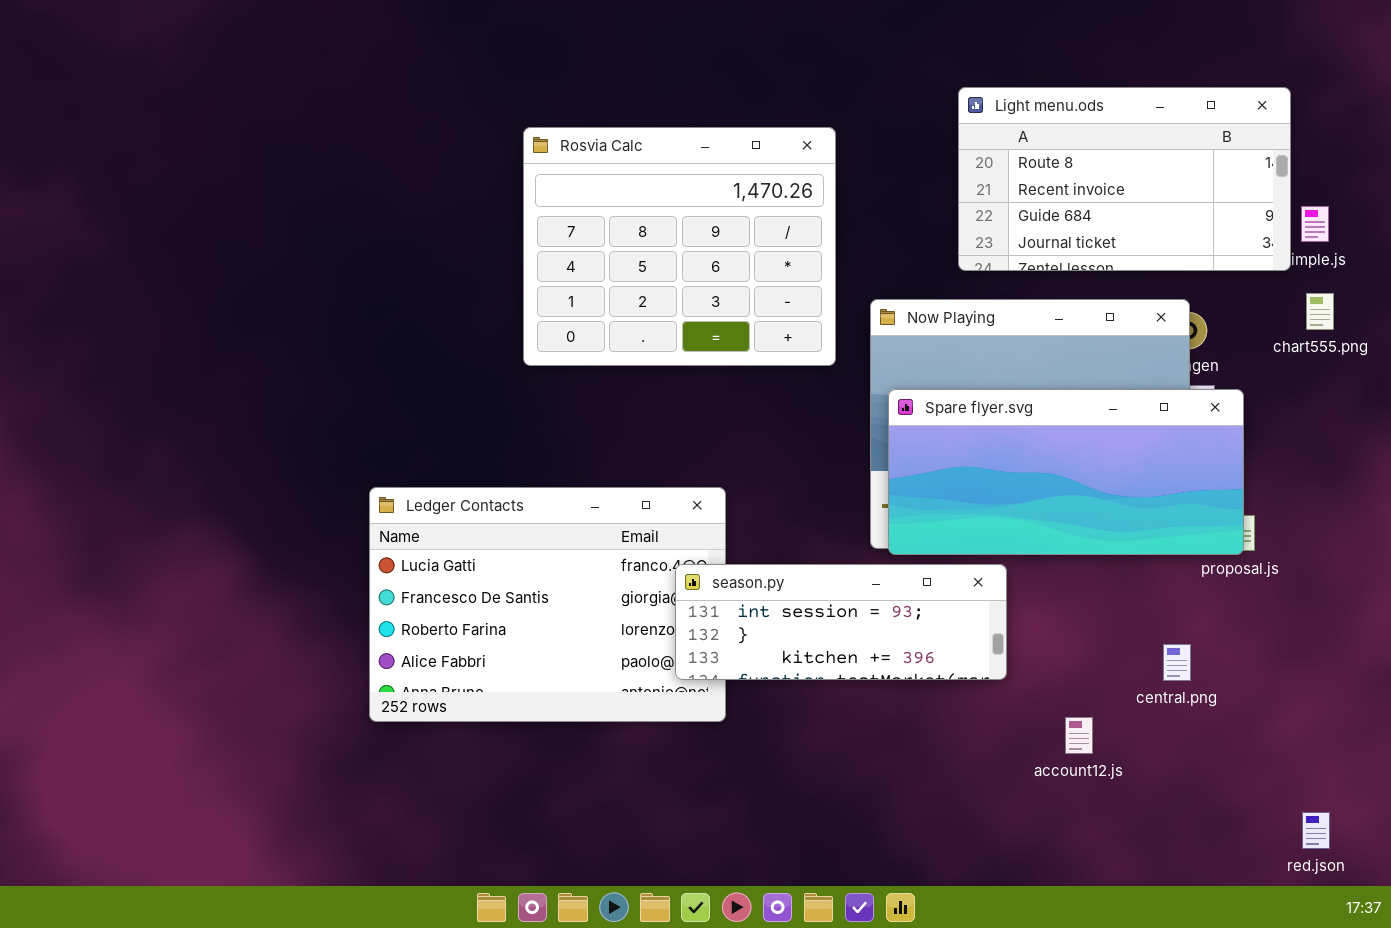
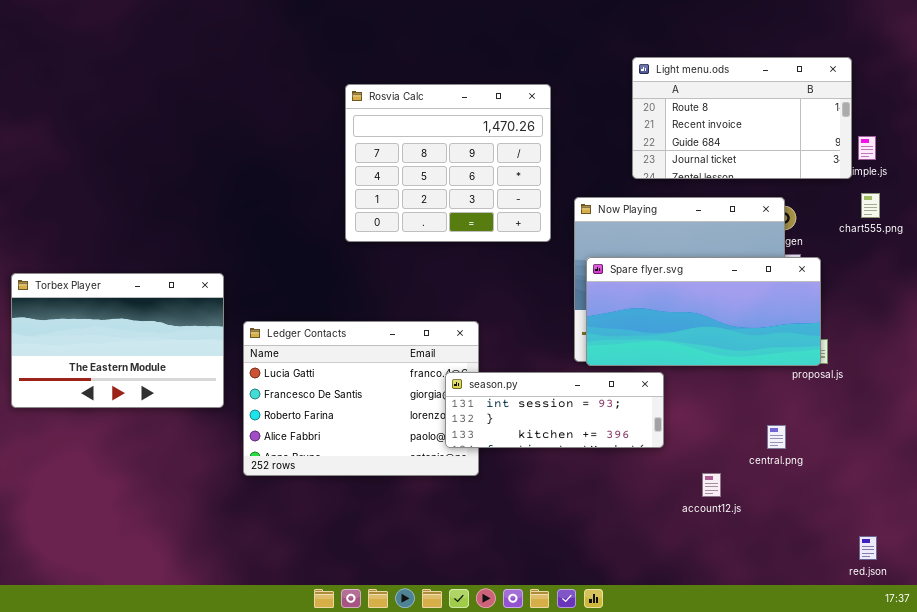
Torbex Player: none -> [11,273,224,408], opened

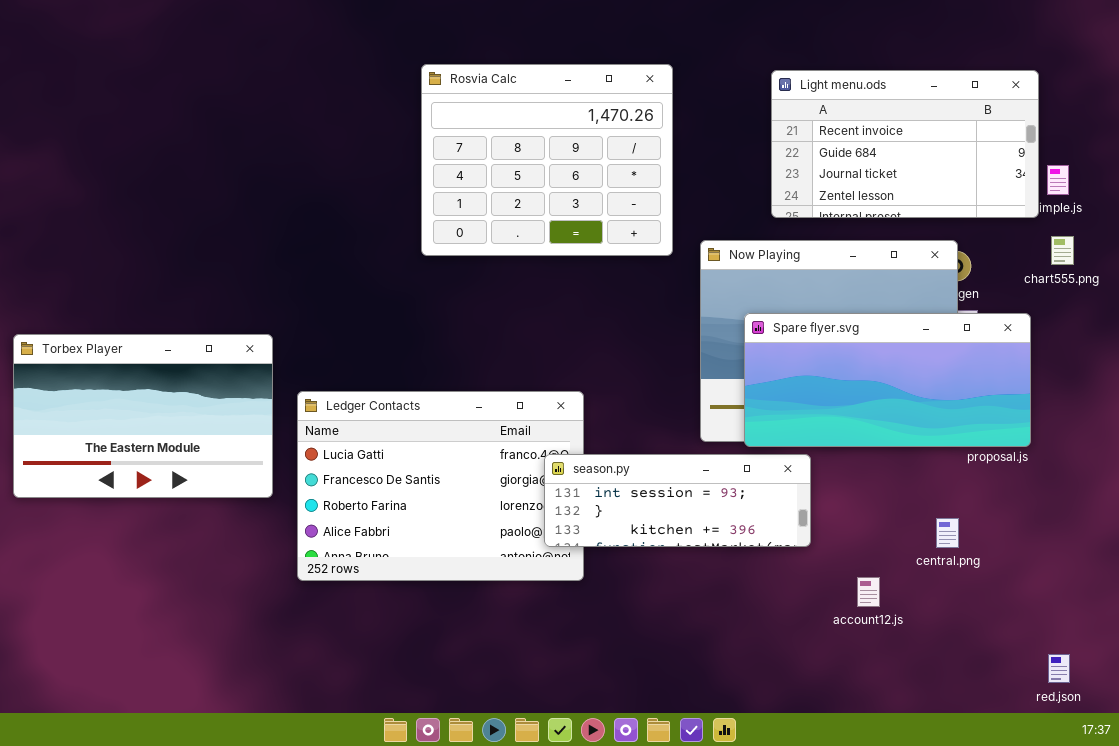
Light menu.ods: [632,57,852,179] -> [771,70,1039,218], scrolled down 1 row
Rosvia Calc: [345,84,551,242] -> [421,64,673,256], moved
Spare flyer.svg: [586,257,821,366] -> [744,313,1031,447], moved

